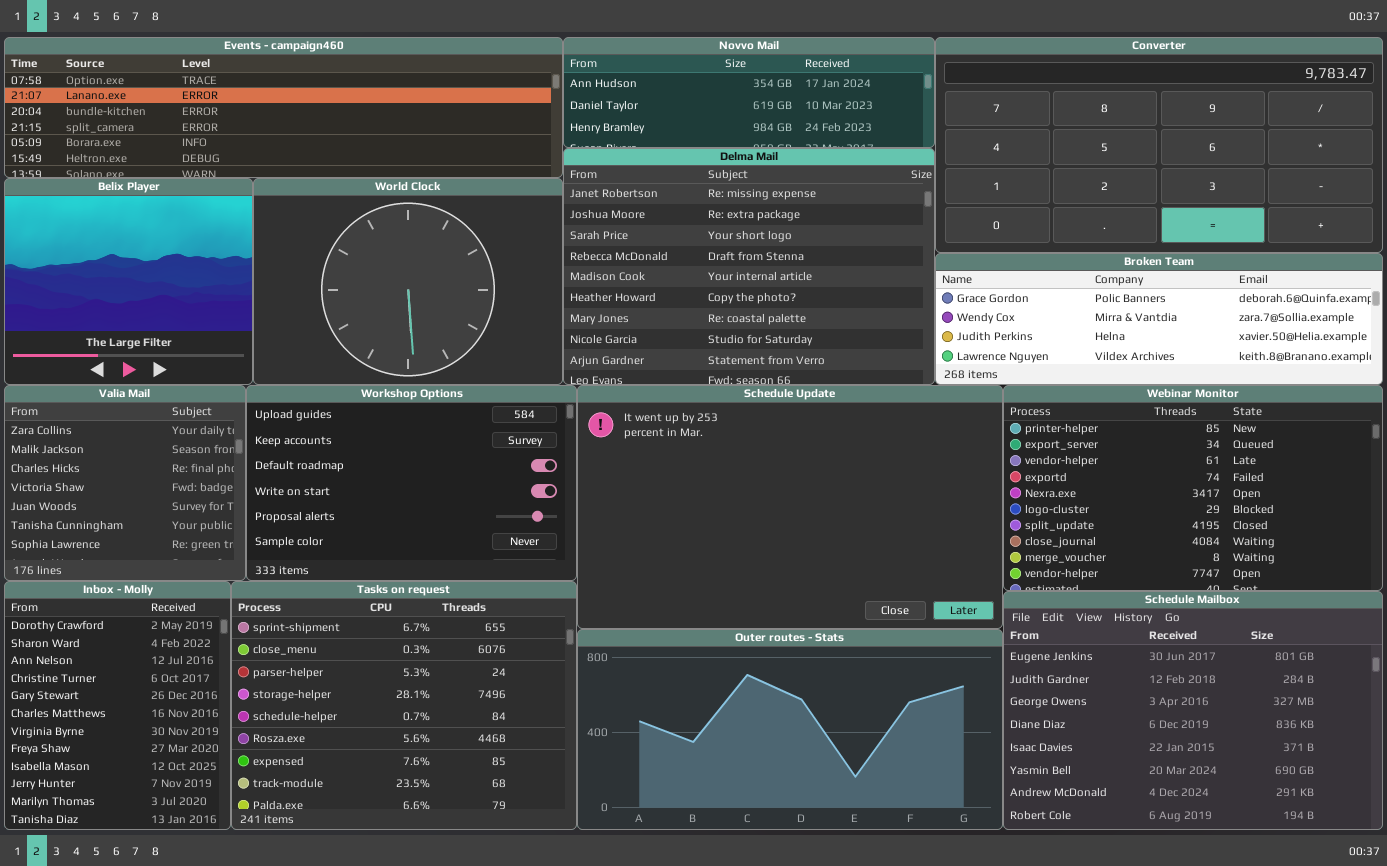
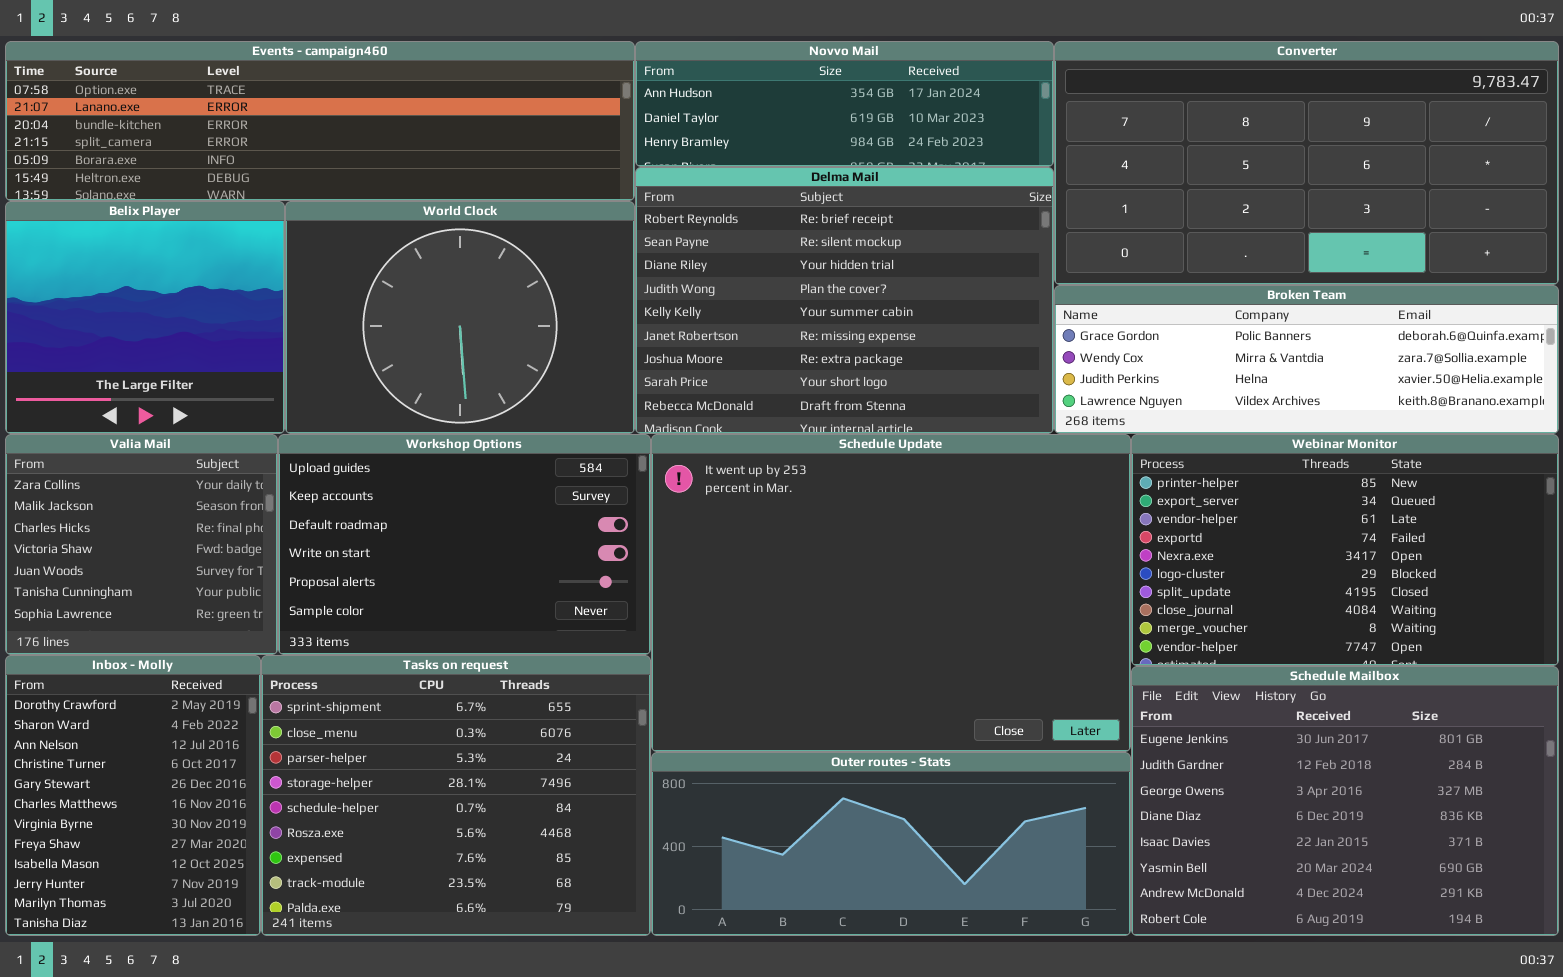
Delma Mail: [563,148,935,385] -> [635,167,1054,434], scrolled up 5 rows
Schedule Update: [577,385,1003,629] -> [651,434,1131,752], resized
Outer routes - Stats: [577,629,1003,830] -> [651,752,1131,936], resized

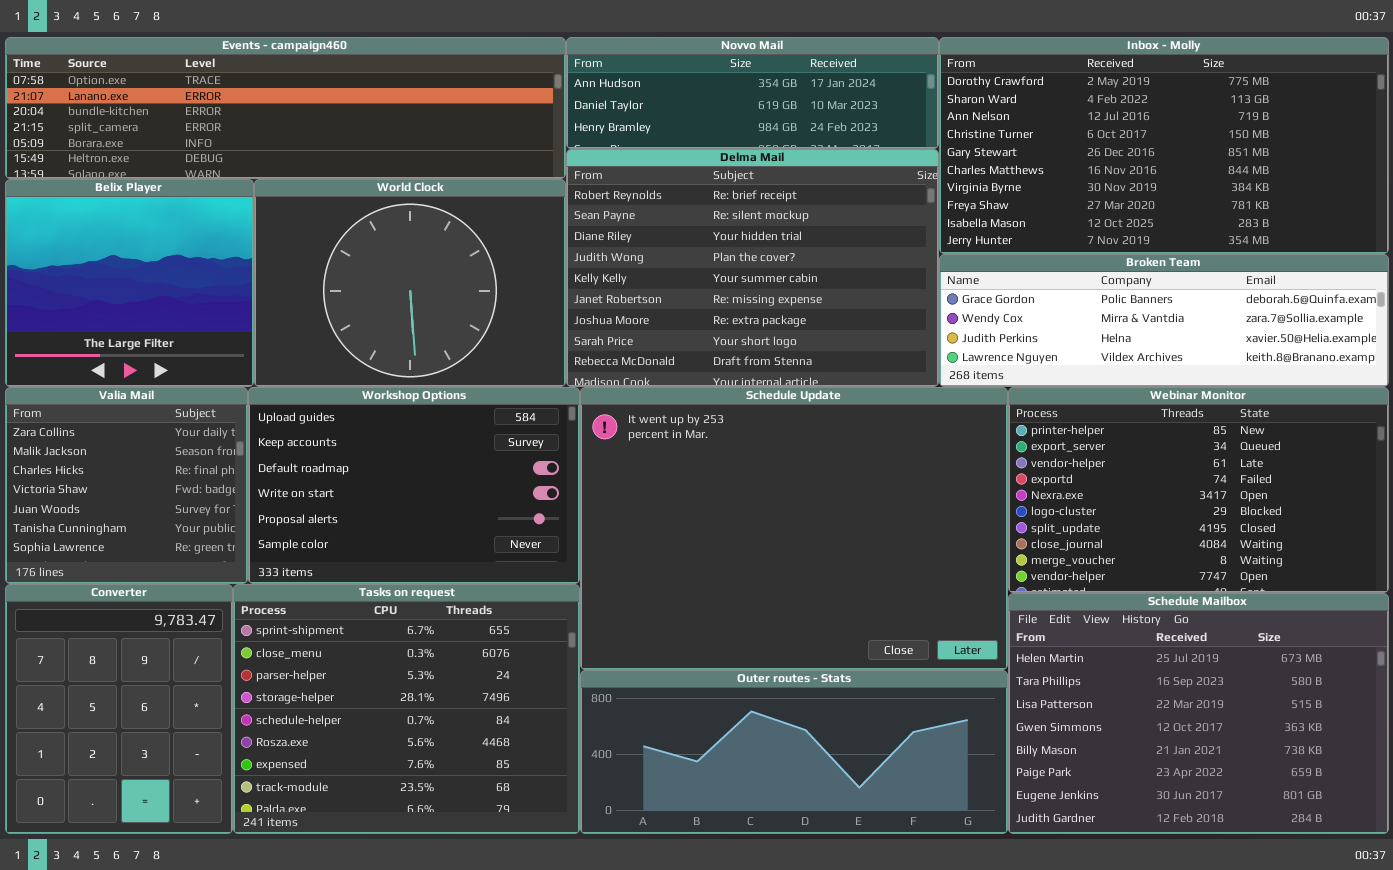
Converter: [1054,41,1559,285] -> [5,584,233,834], moved, resized
Inbox - Molly: [5,655,261,936] -> [939,37,1389,254], moved, resized
Schedule Mailbox: [1131,666,1559,936] -> [1008,593,1389,834], scrolled up 6 rows

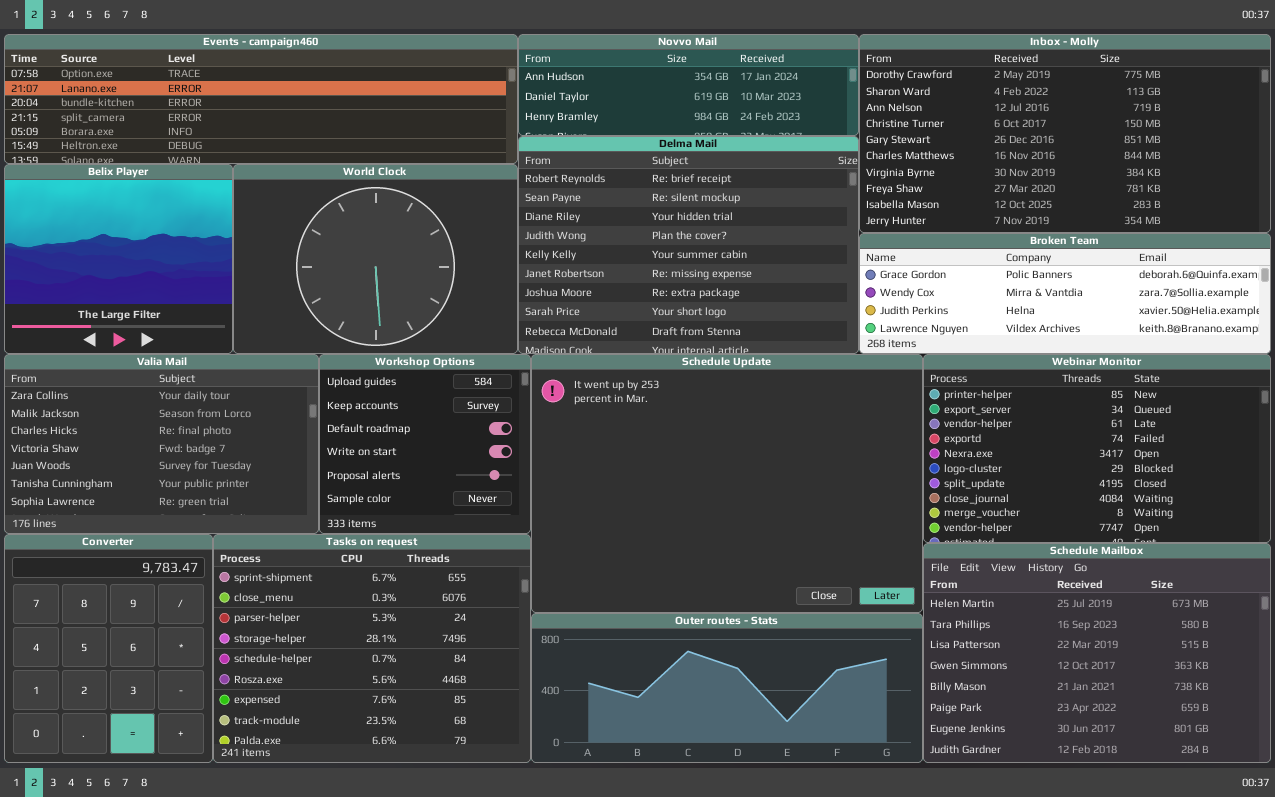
Valia Mail: [5,387,248,584] -> [4,354,319,534], resized
Workshop Options: [248,387,580,584] -> [319,354,531,534], resized

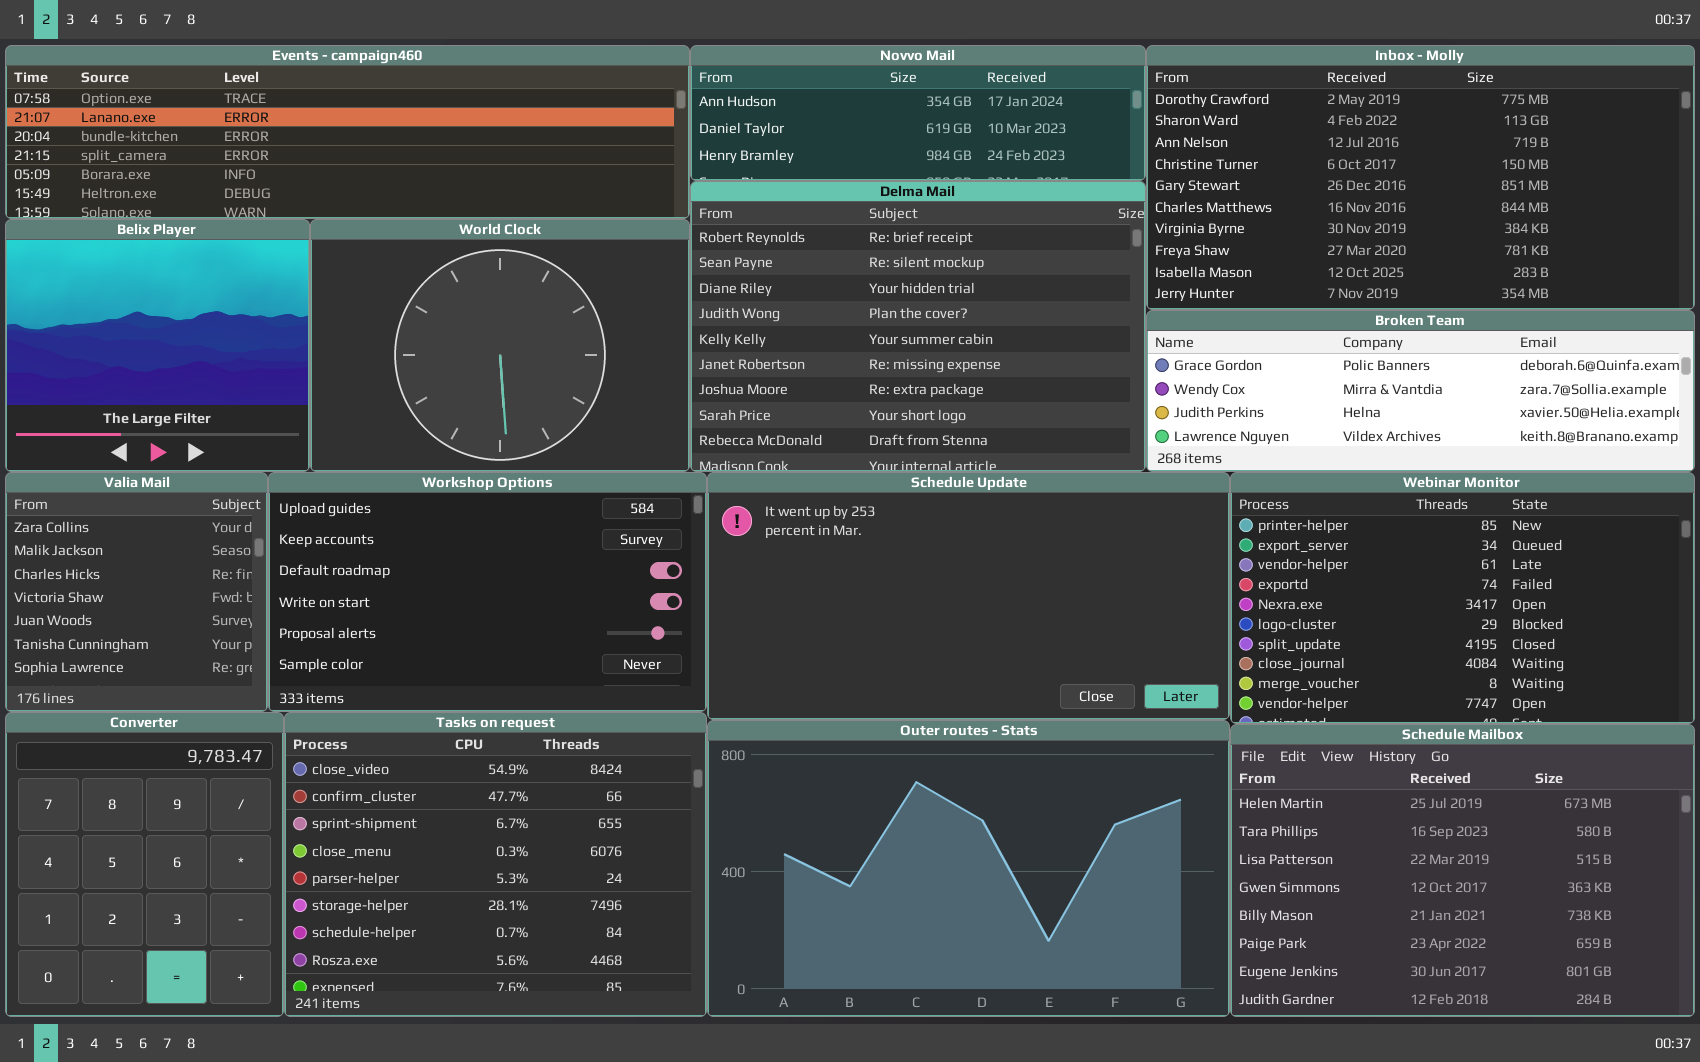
Valia Mail: [4,354,319,534] -> [5,472,268,712], resized
Workshop Options: [319,354,531,534] -> [268,472,707,712], resized
Schedule Update: [531,354,923,613] -> [707,472,1230,720], resized
Tasks on request: [213,534,531,763] -> [284,712,707,1017], scrolled up 2 rows
Outer routes - Stats: [531,613,923,763] -> [707,720,1230,1017], resized

